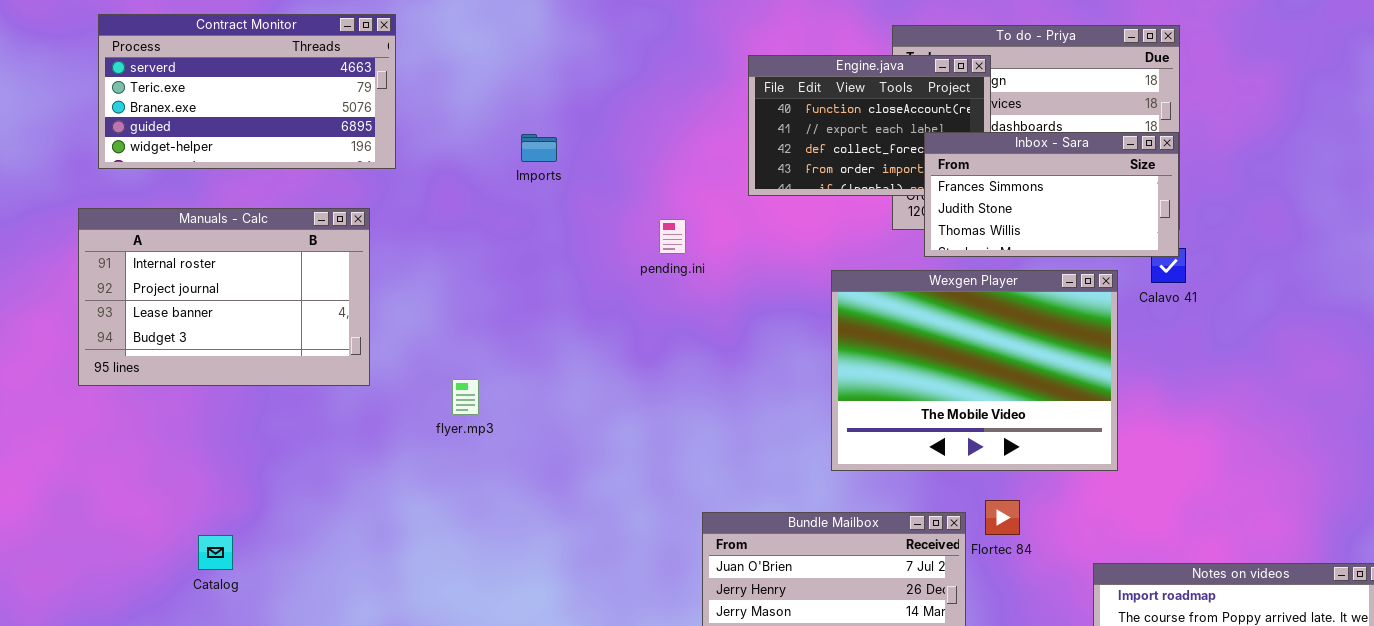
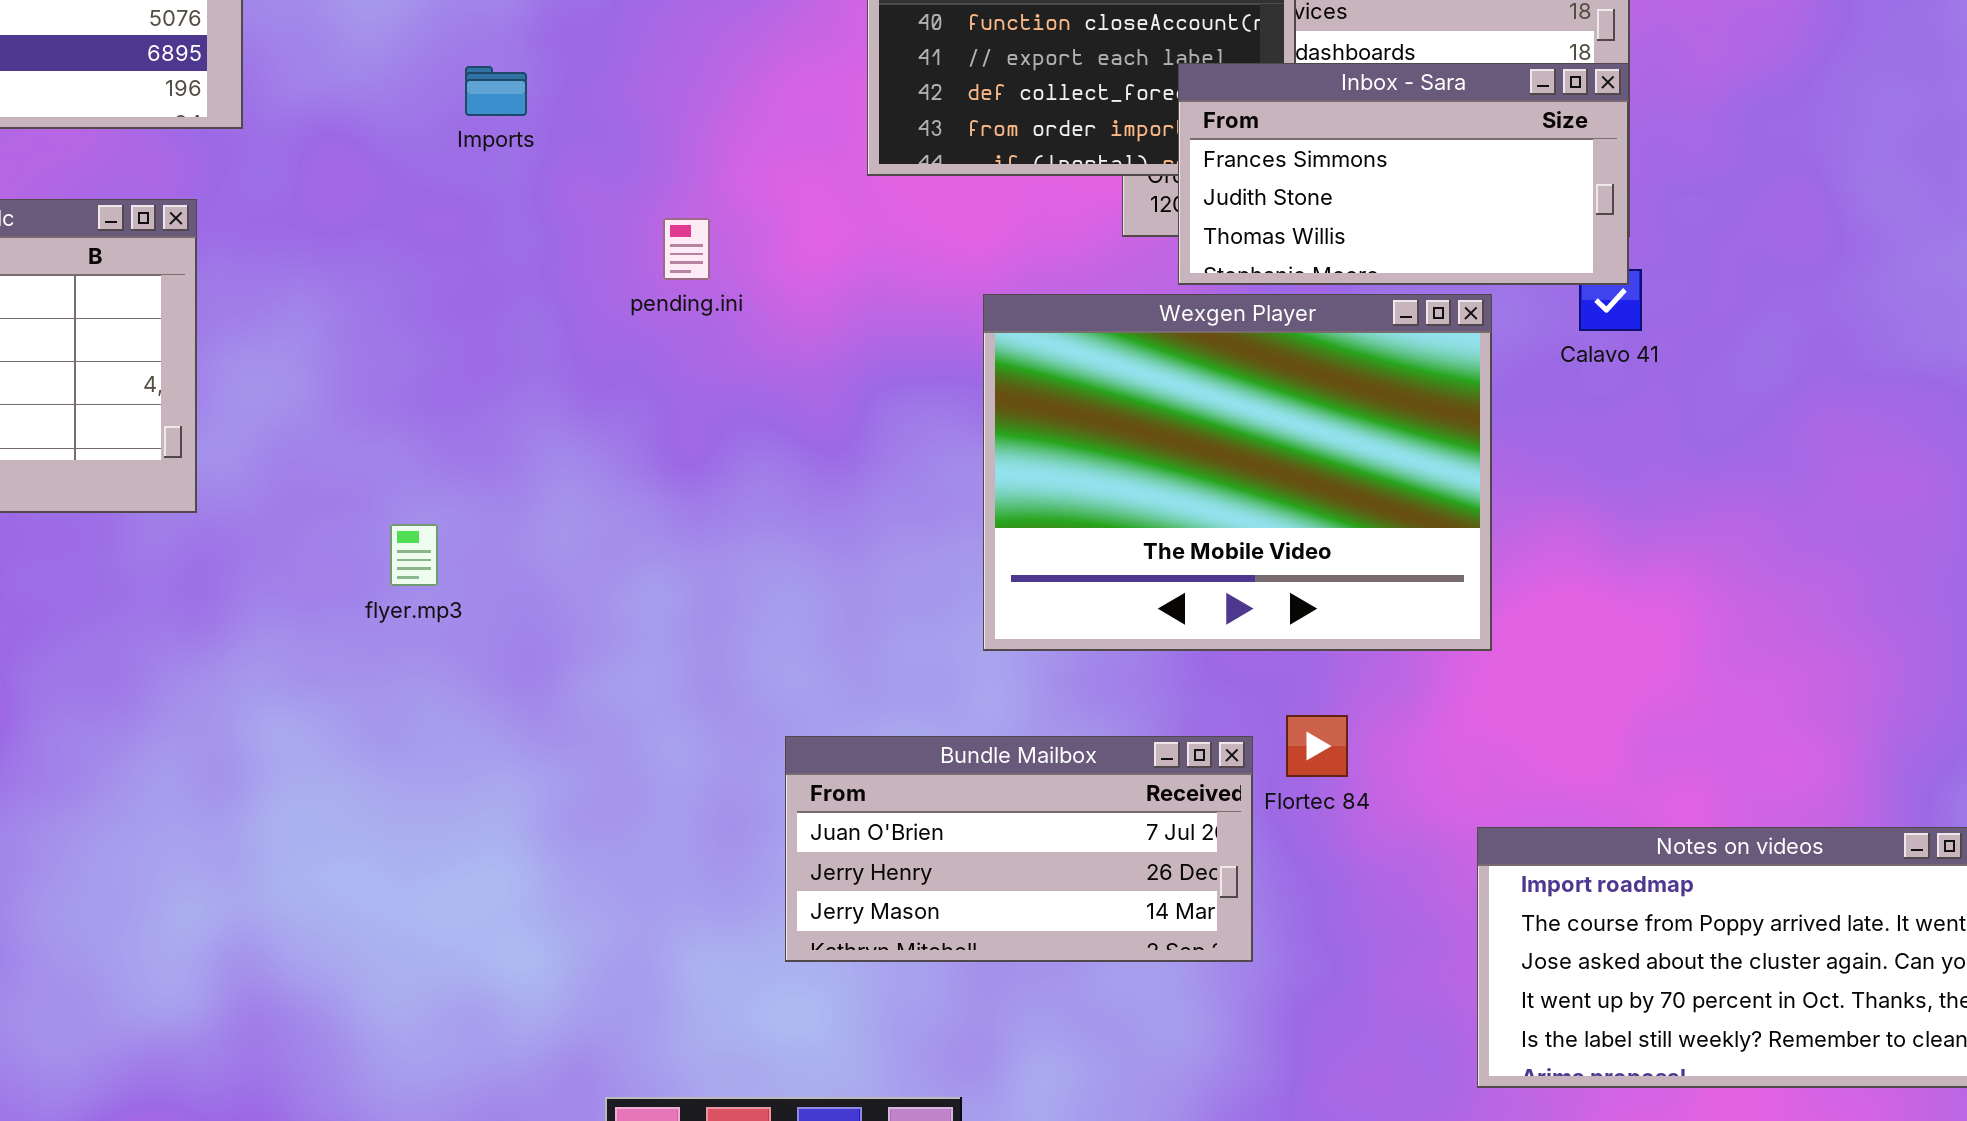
pending.ini: [659,219,686,254] -> [663,218,710,280], moved
Wexgen Player: [831,270,1118,471] -> [983,294,1492,651], moved
flyer.mp3: [452,379,479,415] -> [390,524,438,586], moved

